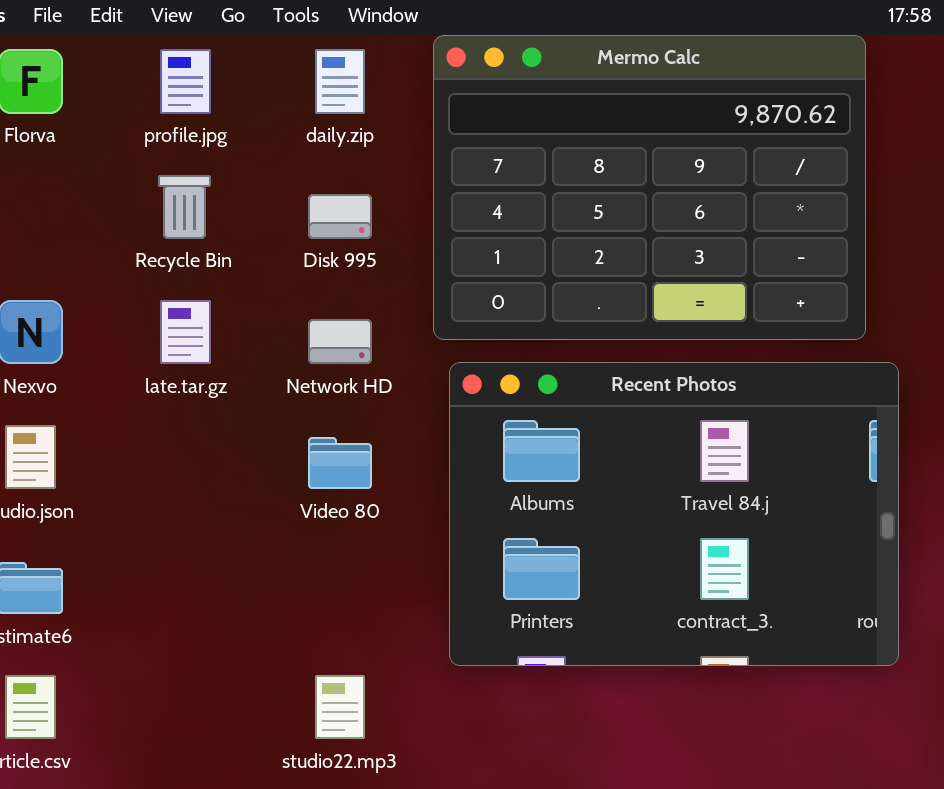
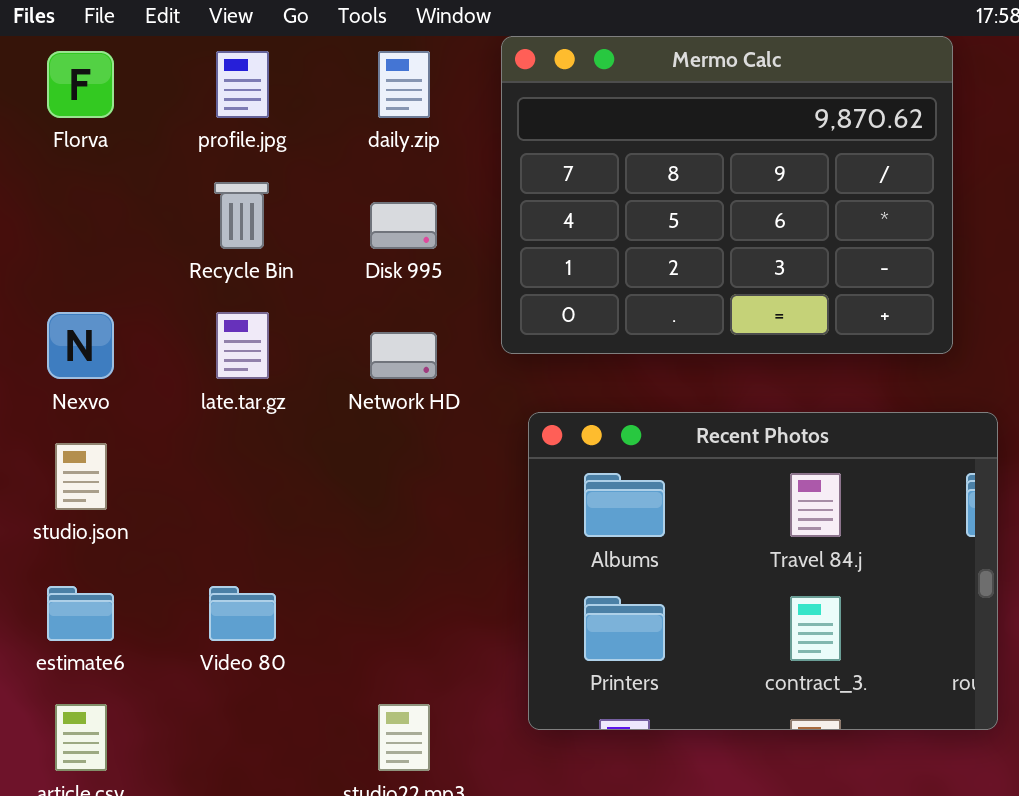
Recent Photos: [449,362,899,666] -> [528,412,998,730], moved
Video 80: [308,437,372,489] -> [209,586,276,641], moved

